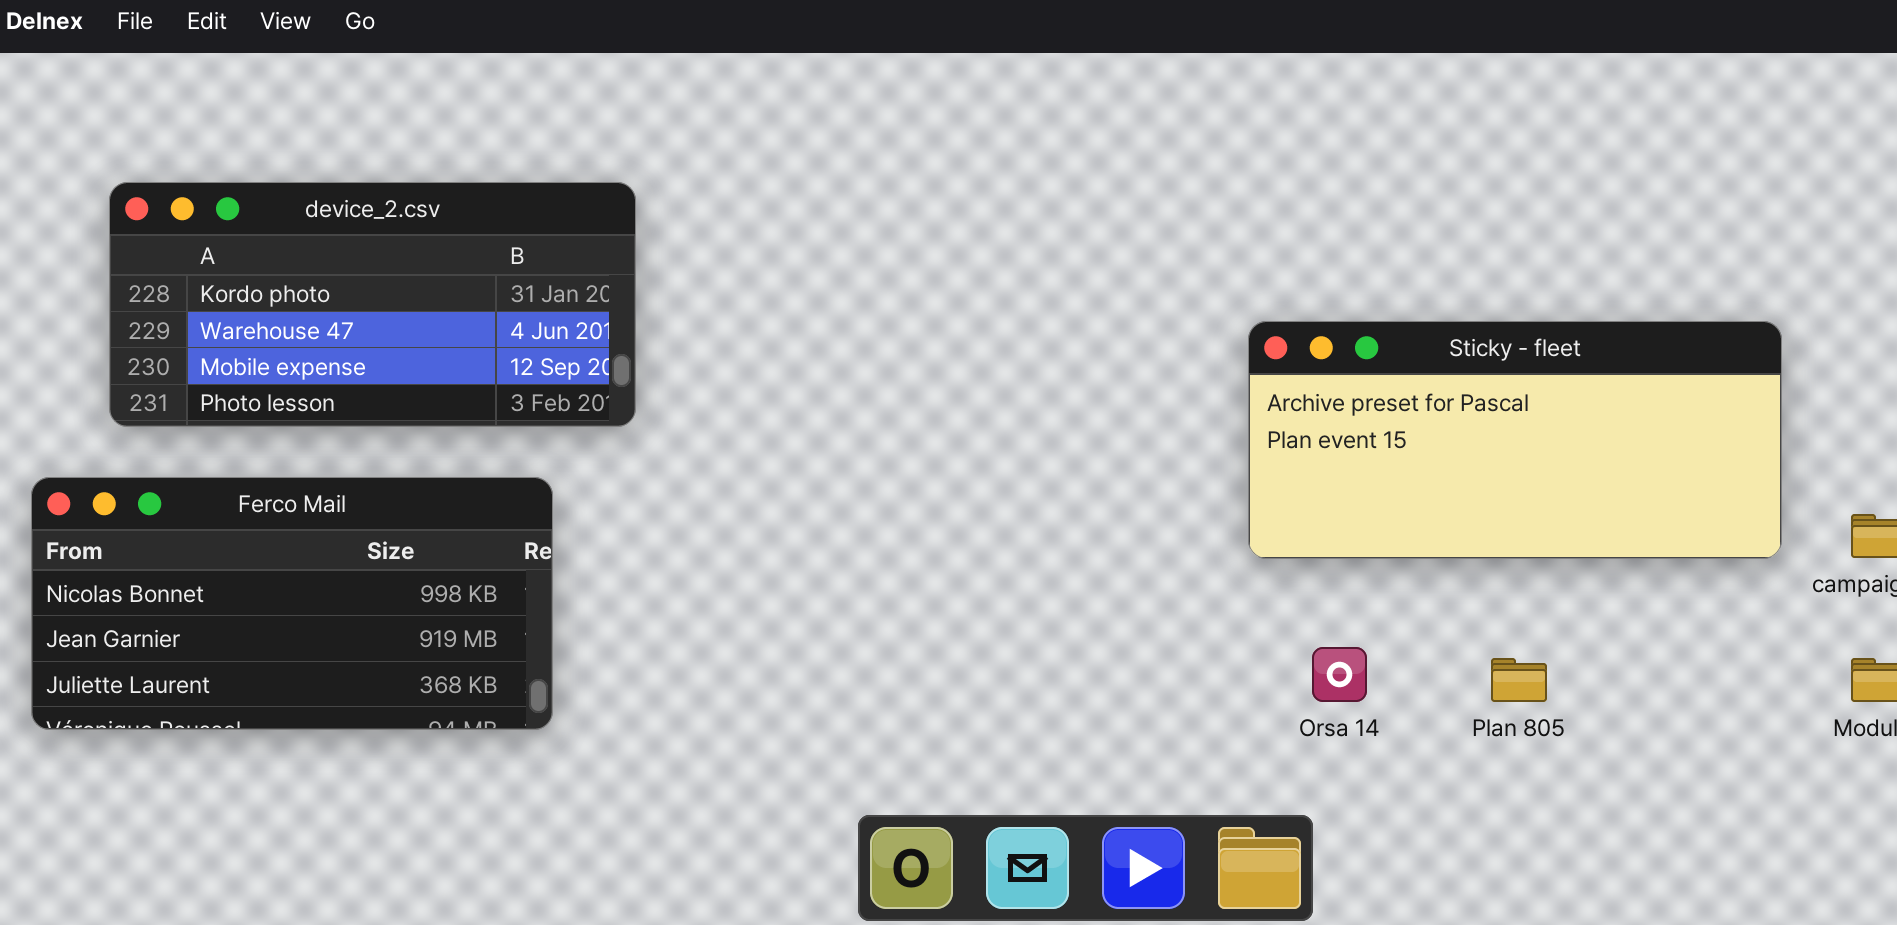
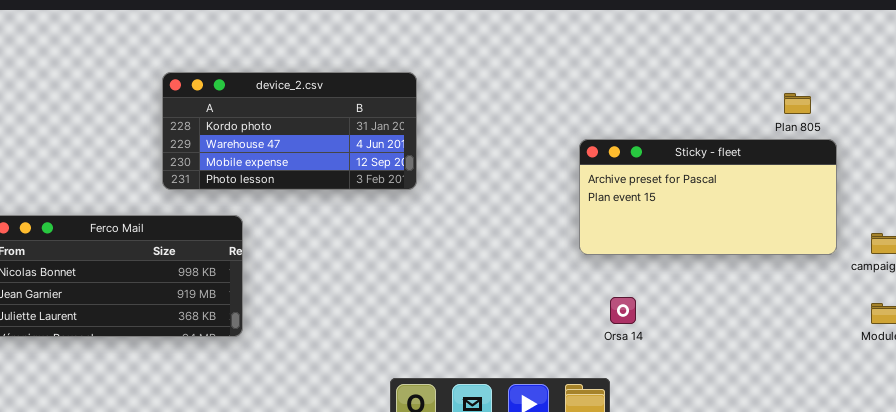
device_2.csv: [109,182,636,427] -> [162,72,417,190], moved
Plan 805: [1491,658,1547,702] -> [784,93,811,114], moved

